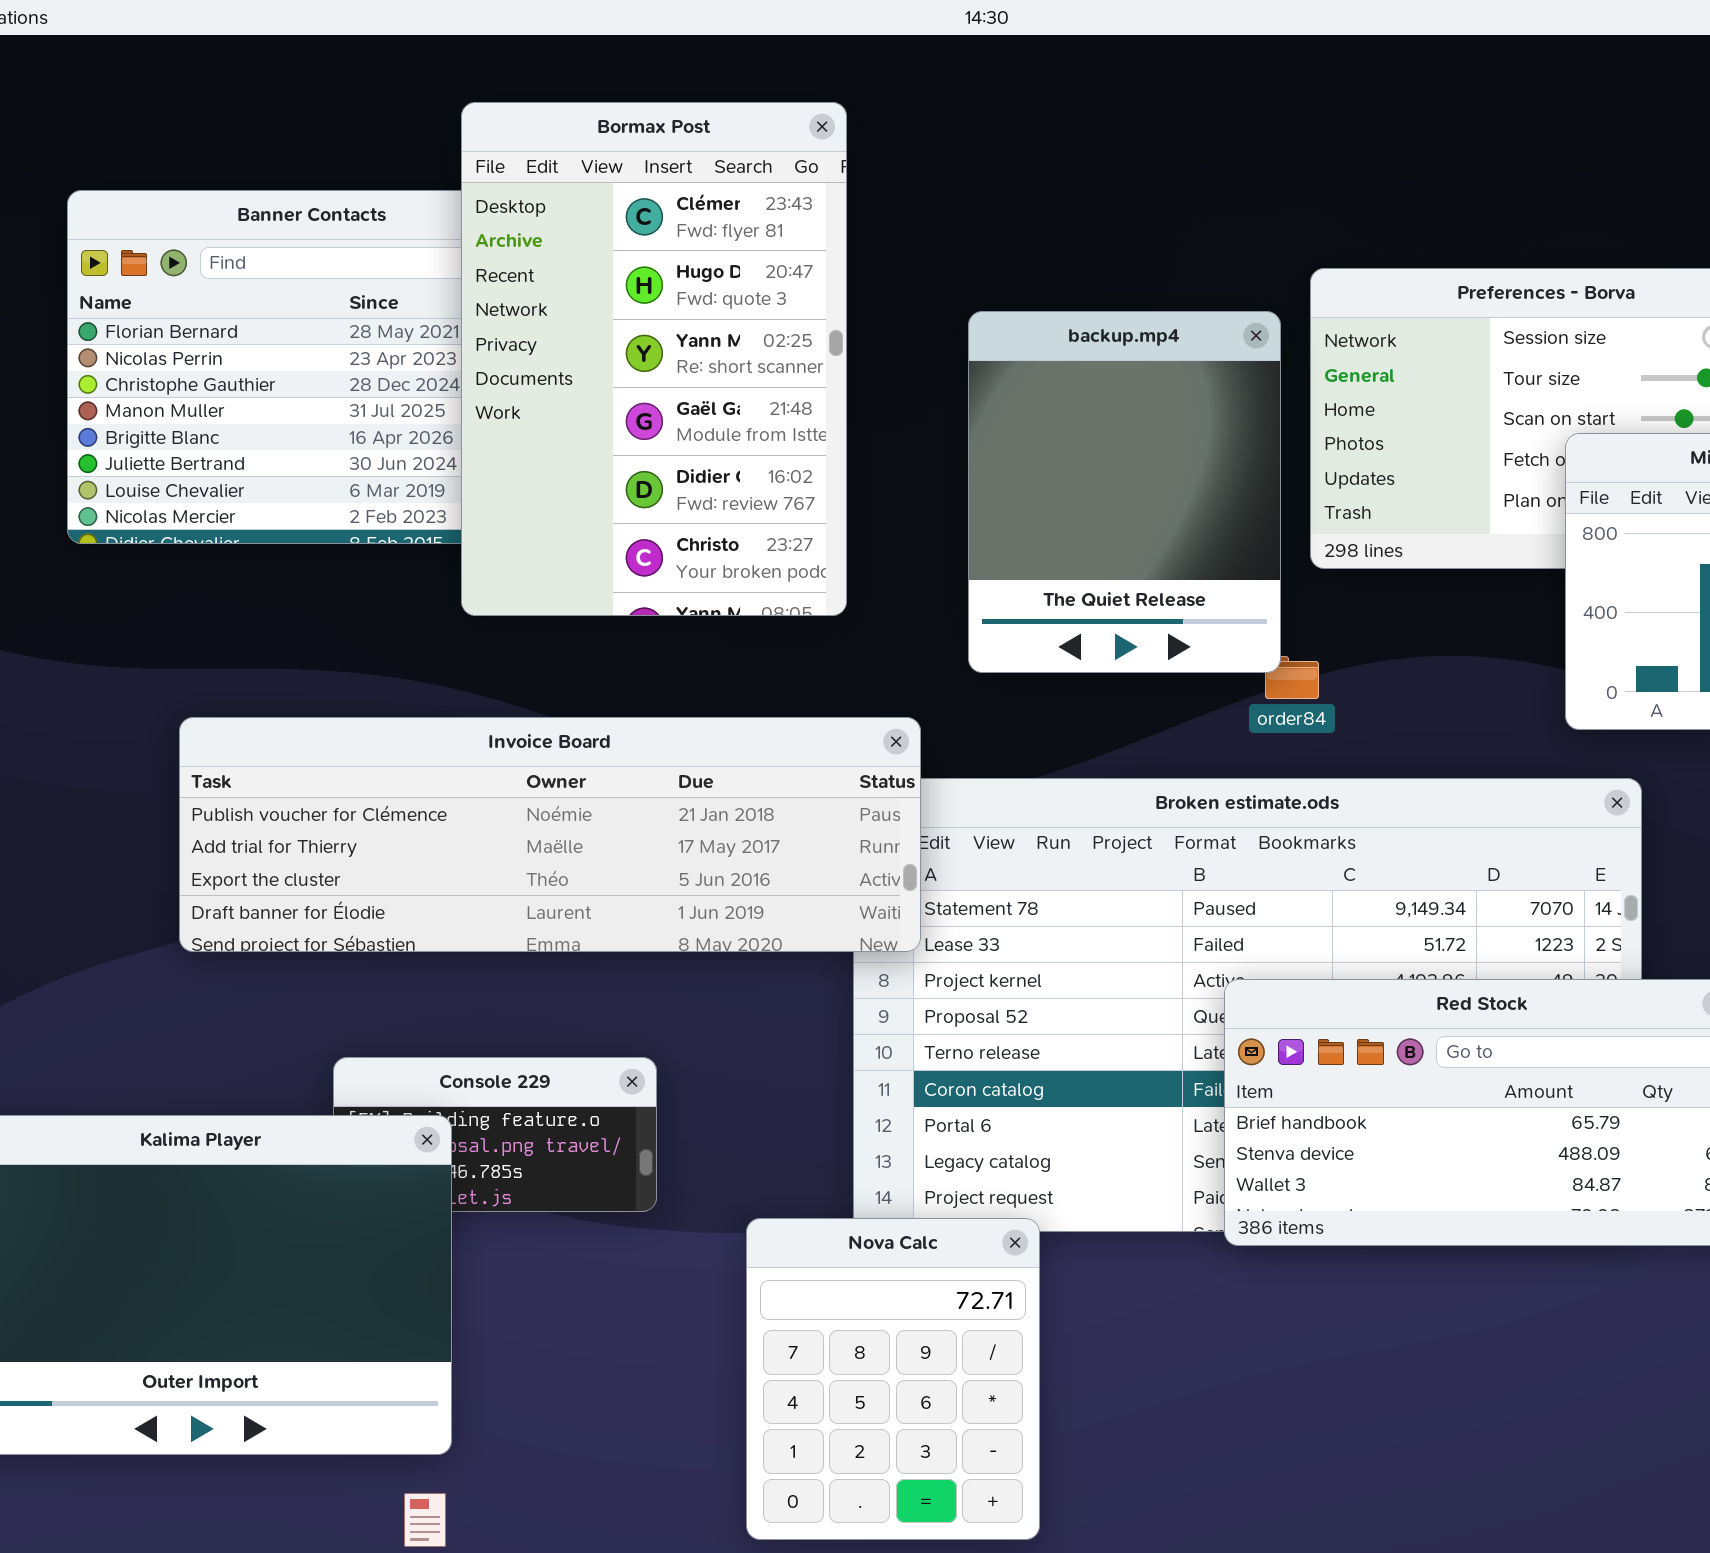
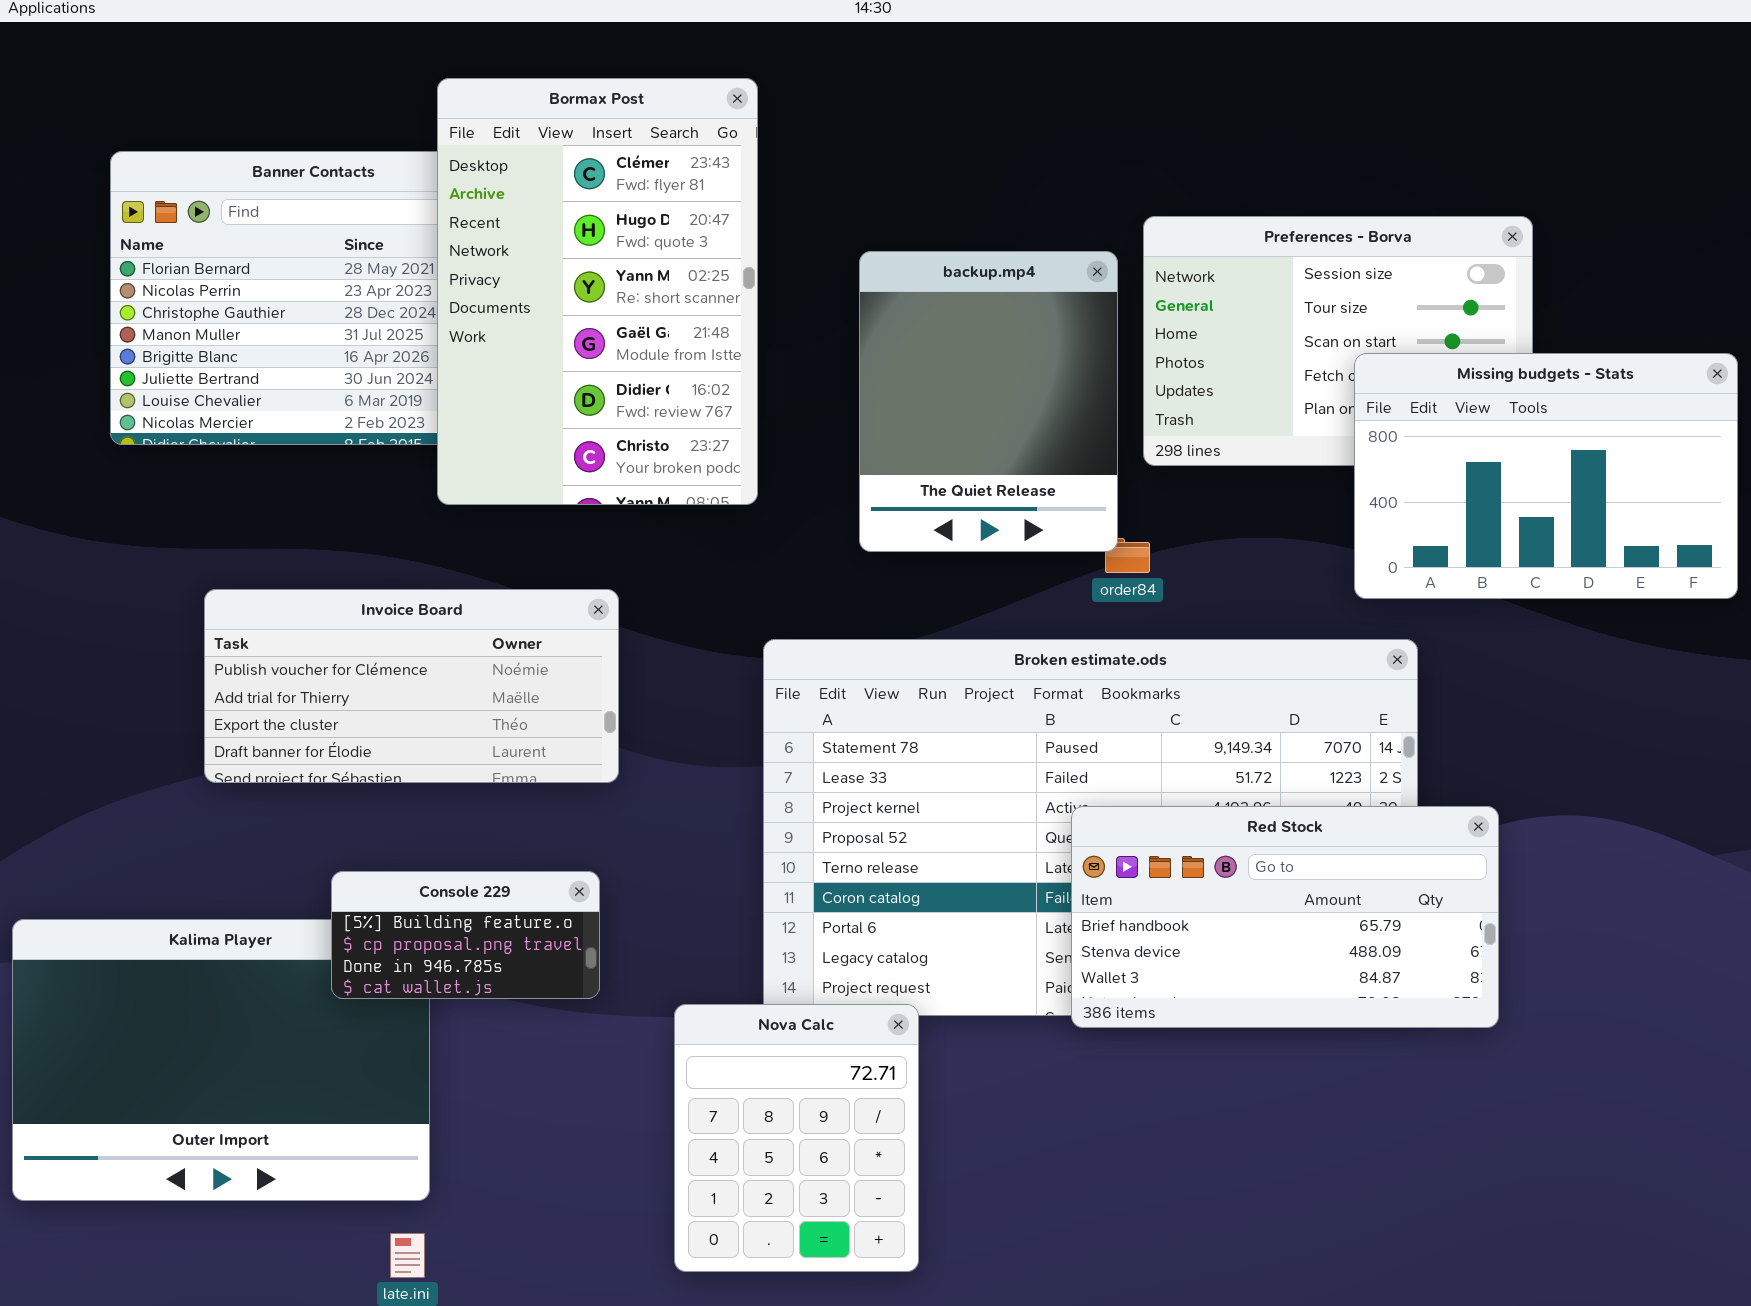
Invoice Board: [179,717,921,952] -> [204,589,619,783], resized
Console 229: [333,1057,657,1212] -> [331,871,600,999], raised

